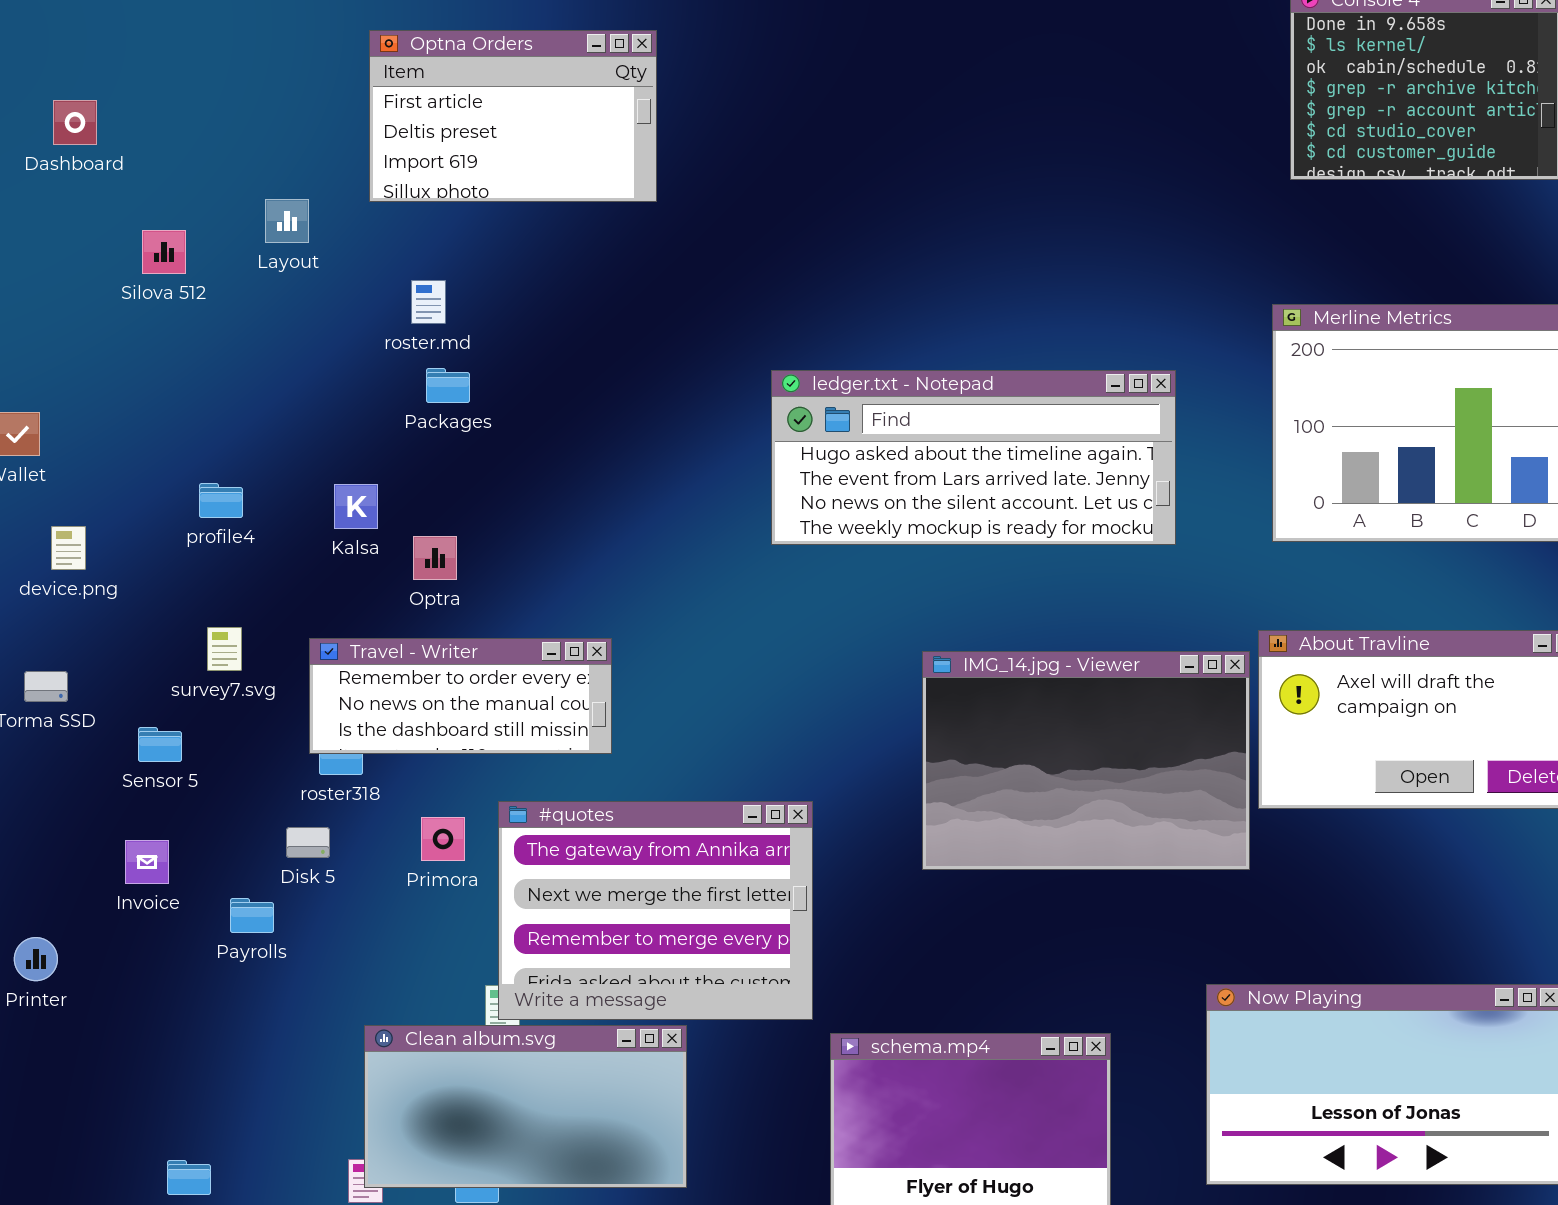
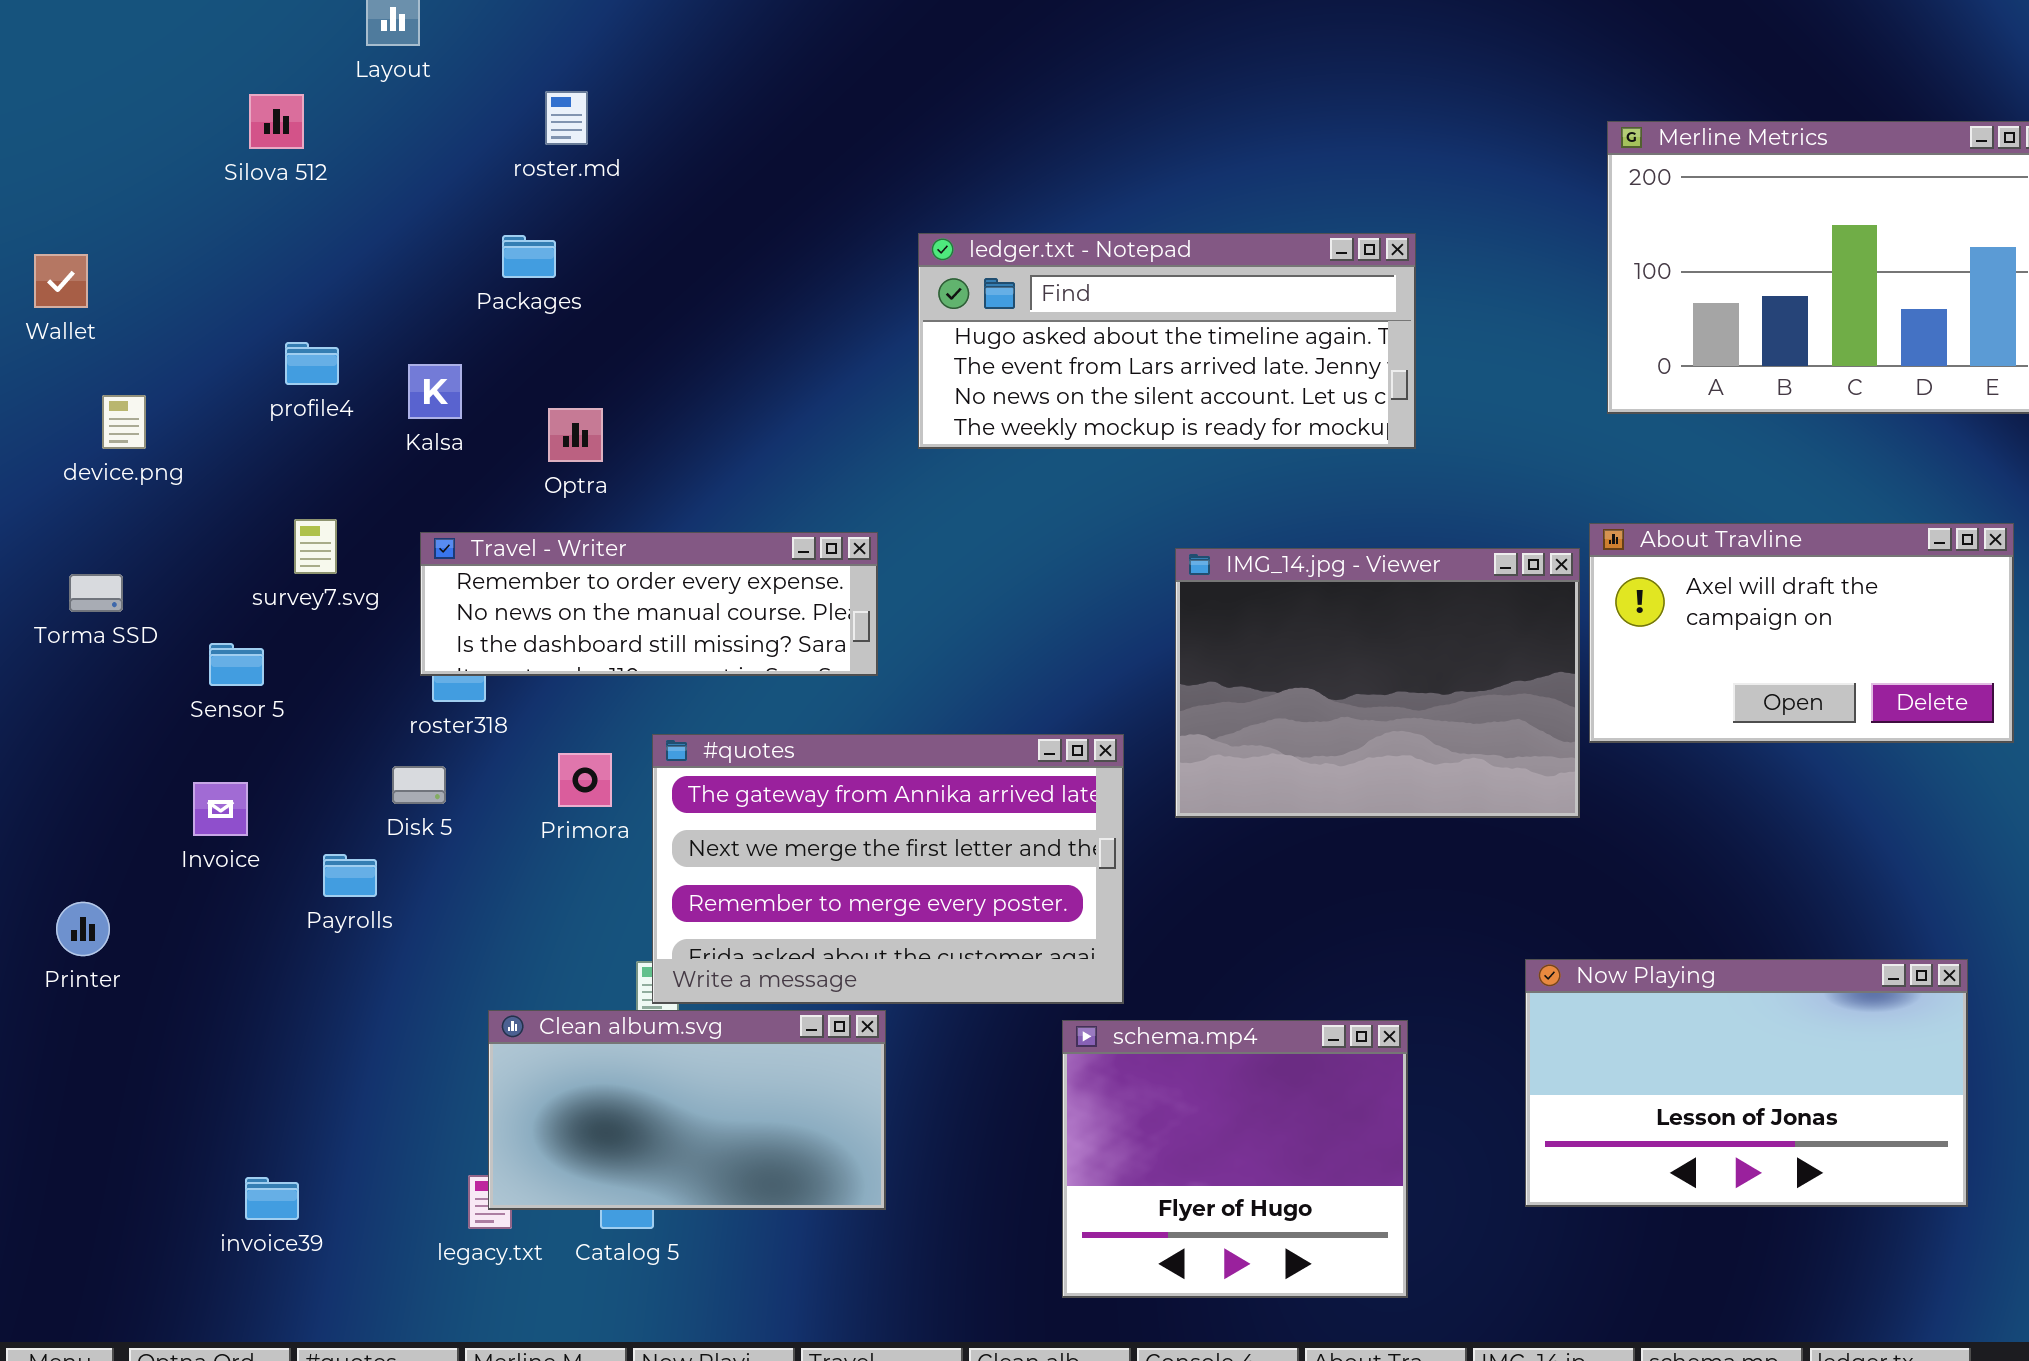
Silova 512: [142,230,186,274] -> [249,94,304,149], moved
Packages: [426,368,470,403] -> [502,235,556,278], moved
ledger.txt - Notepad: [771,370,1176,545] -> [918,233,1416,449], moved
Kalsa: [334,484,378,529] -> [408,364,462,419], moved
Travel - Writer: [309,638,612,754] -> [420,532,878,676], resized
#quotes: [498,801,813,1020] -> [652,734,1124,1004], resized

